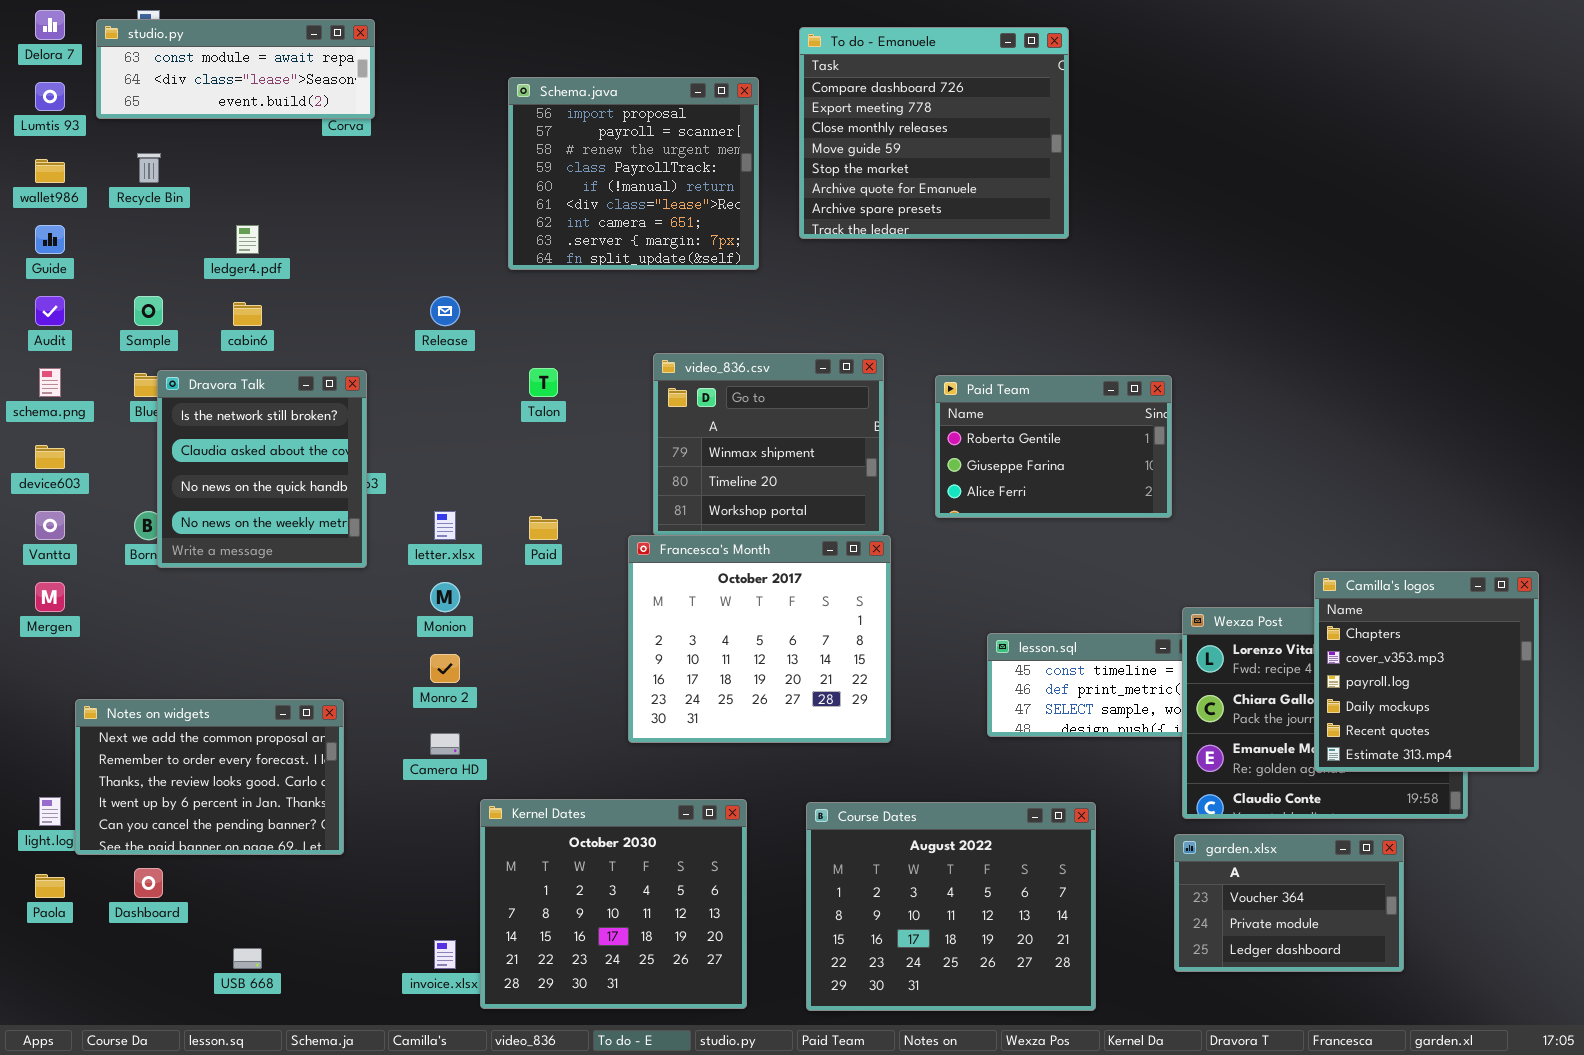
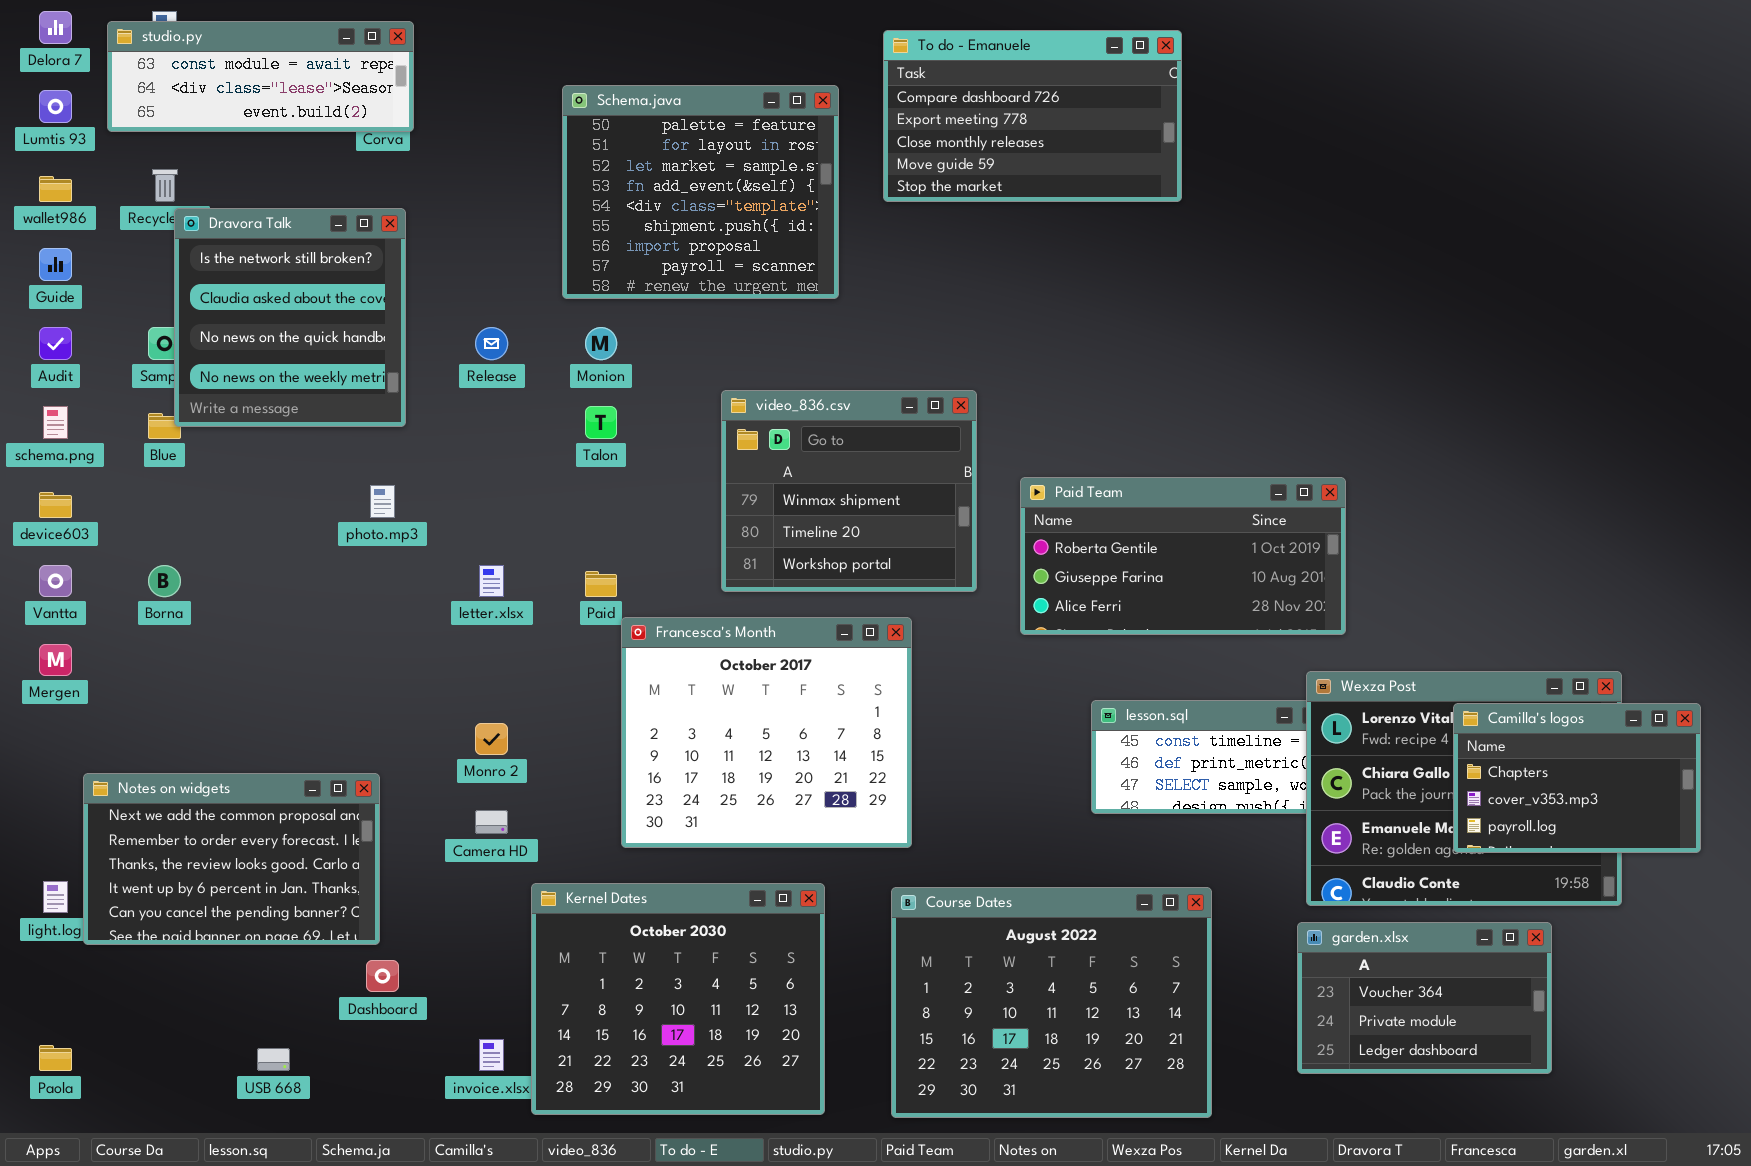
To do - Emanuele: [799,27,1069,239] -> [883,30,1182,202], resized
Schema.java: [508,77,759,270] -> [562,85,839,299], scrolled up 6 rows
Dravora Talk: [157,370,367,568] -> [174,208,406,427], moved
Paid Team: [935,375,1172,518] -> [1020,477,1346,635], moved, resized
Francesca's Month: [628,535,891,743] -> [621,617,912,848], moved
Camilla's logos: [1314,571,1539,772] -> [1453,703,1701,853], resized
Monion: [430,582,460,612] -> [585,327,617,360], moved
Dashboard: [134,868,163,898] -> [366,960,399,992], moved
Paola: [35,874,65,898] -> [39,1045,72,1071], moved

